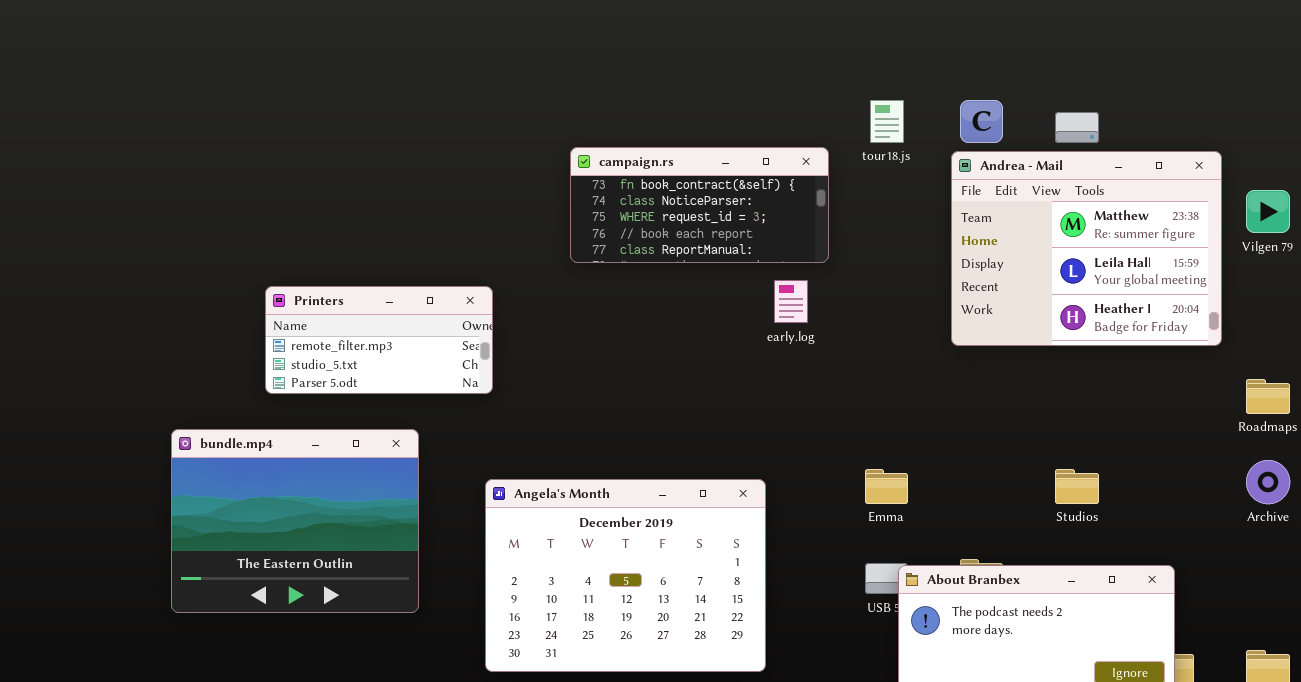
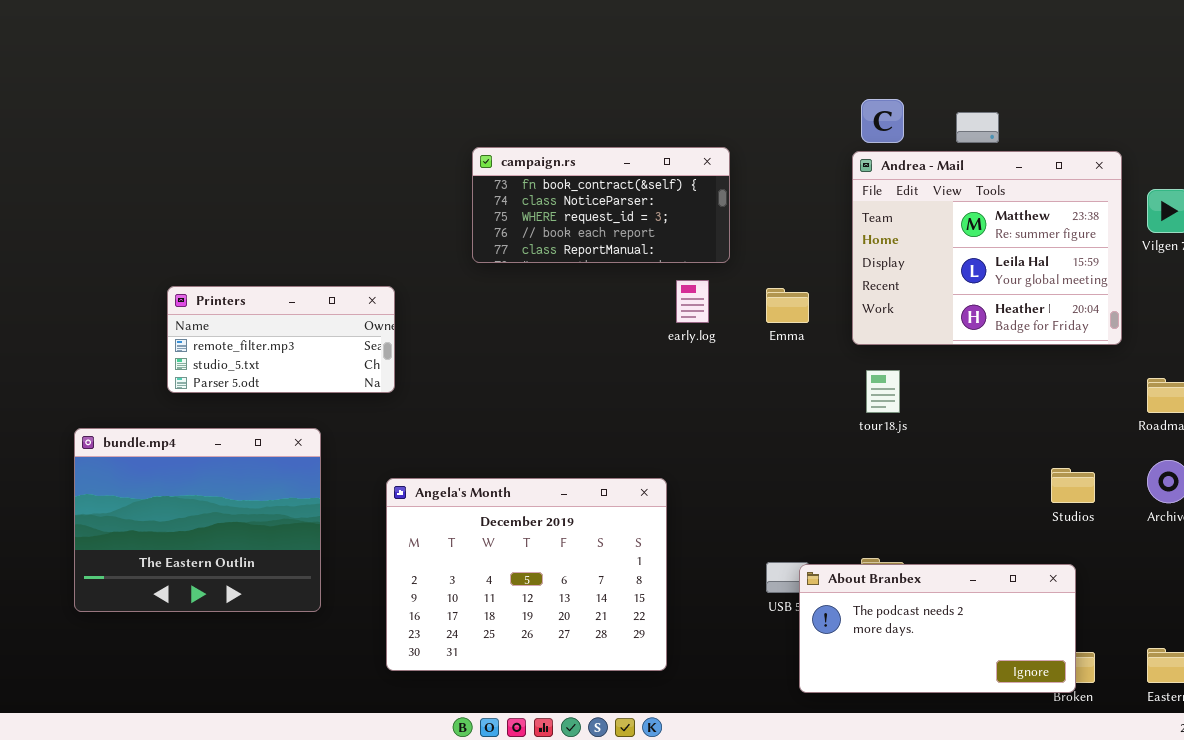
tour18.js: [870,100,904,143] -> [866,370,900,413], moved
Emma: [865,469,908,504] -> [766,288,809,323], moved
Studios: [1055,469,1099,504] -> [1051,468,1095,503], moved

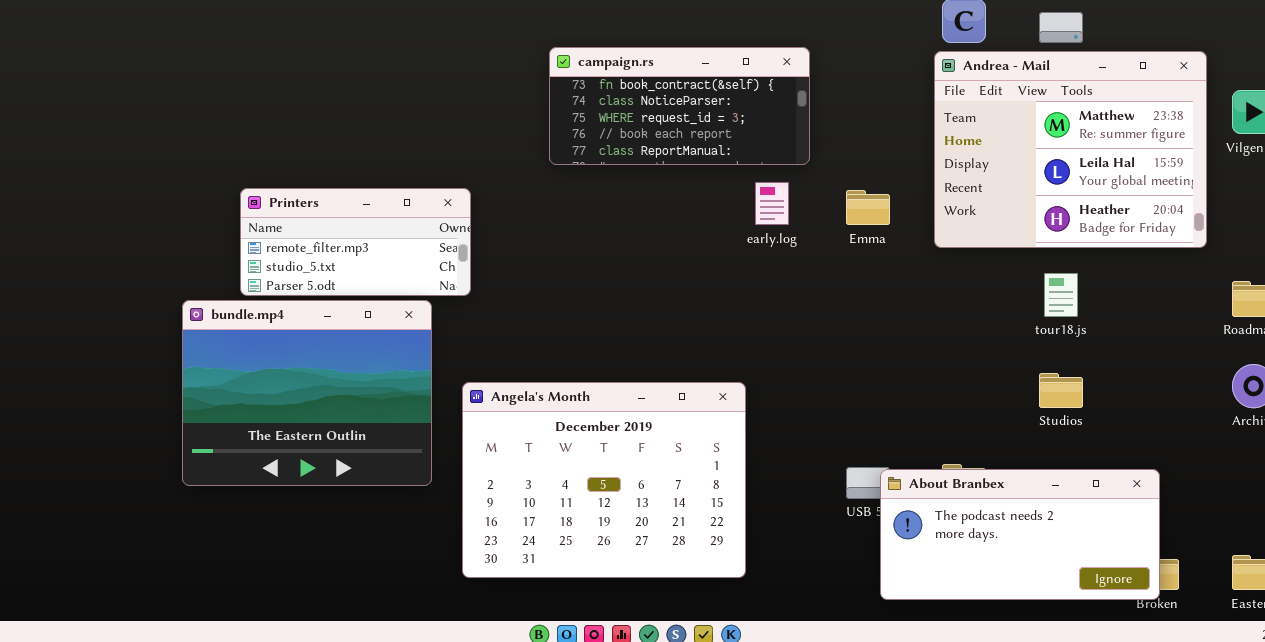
tour18.js: [866,370,900,413] -> [1044,273,1078,317], moved
bundle.mp4: [74,428,321,612] -> [182,300,432,486], moved
Studios: [1051,468,1095,503] -> [1039,373,1083,408], moved

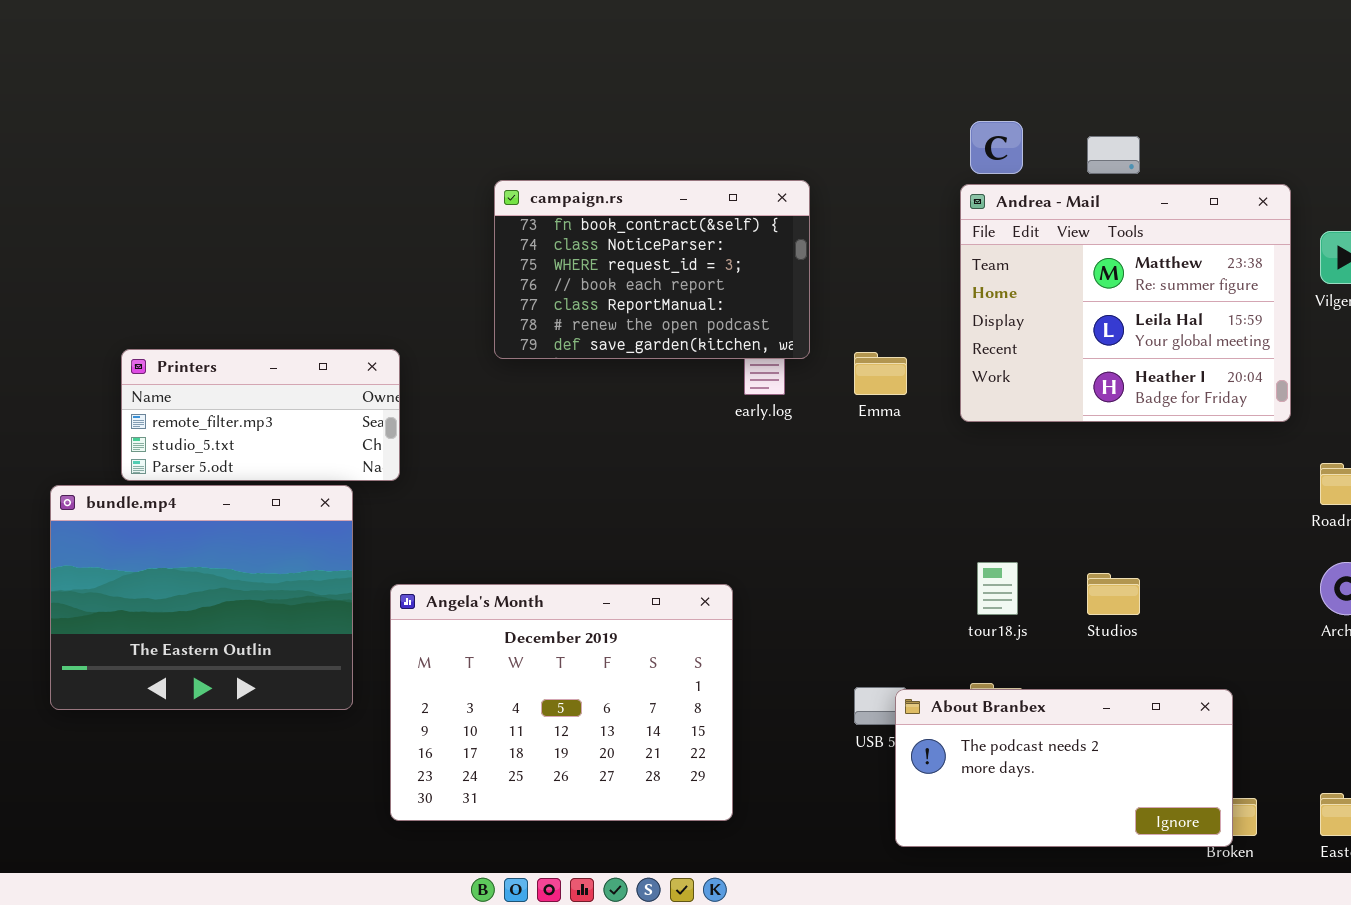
campaign.rs: [549,47,810,165] -> [494,180,810,359], resized
tour18.js: [1044,273,1078,317] -> [977,562,1018,615], moved

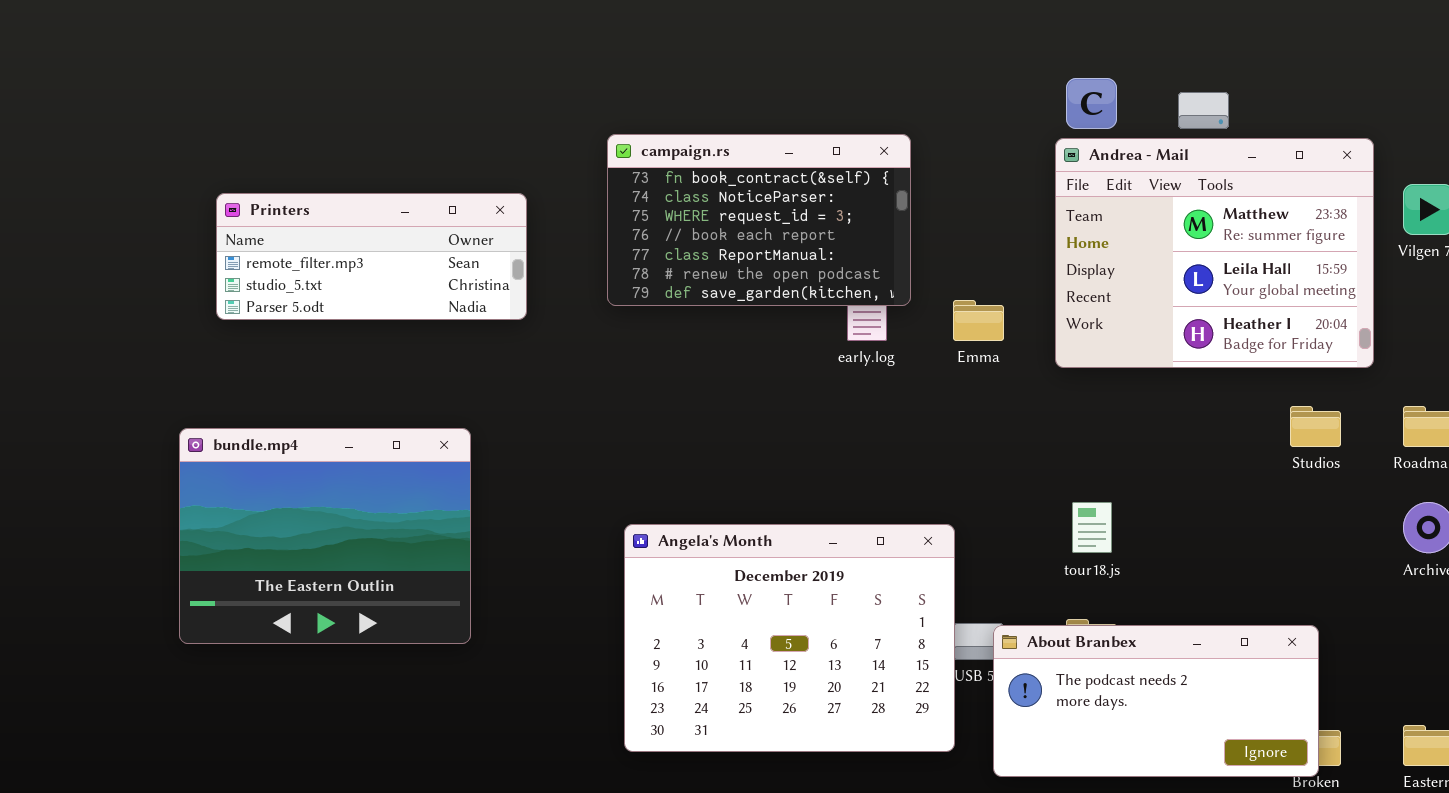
Printers: [121,349,400,481] -> [216,193,527,320], moved, resized
Studios: [1087,573,1140,615] -> [1290,406,1341,447], moved
Angela's Month: [390,584,733,821] -> [624,524,955,752], moved

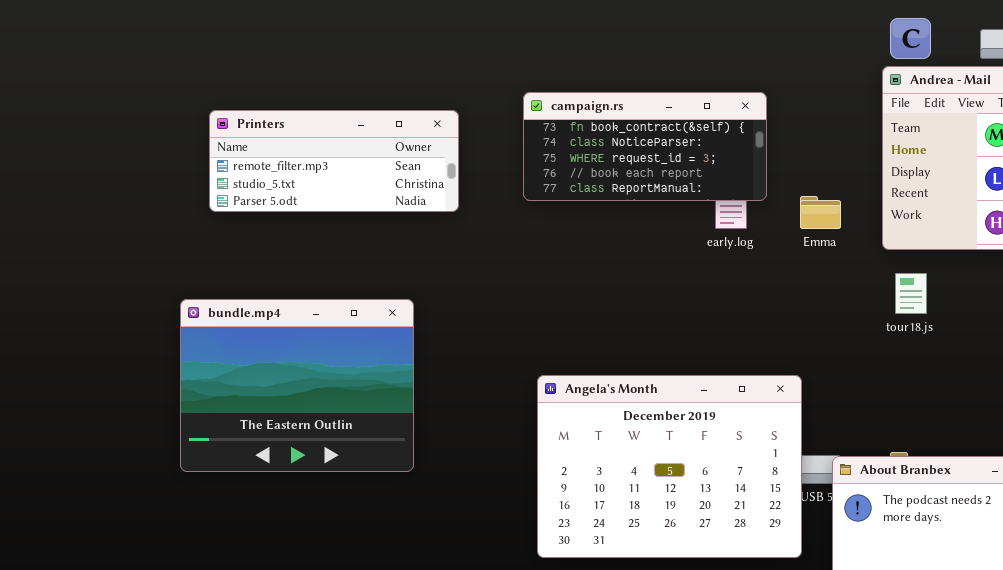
campaign.rs: [607,134,911,306] -> [523,92,767,201], resized
tour18.js: [1072,502,1112,553] -> [895,273,927,314], moved

